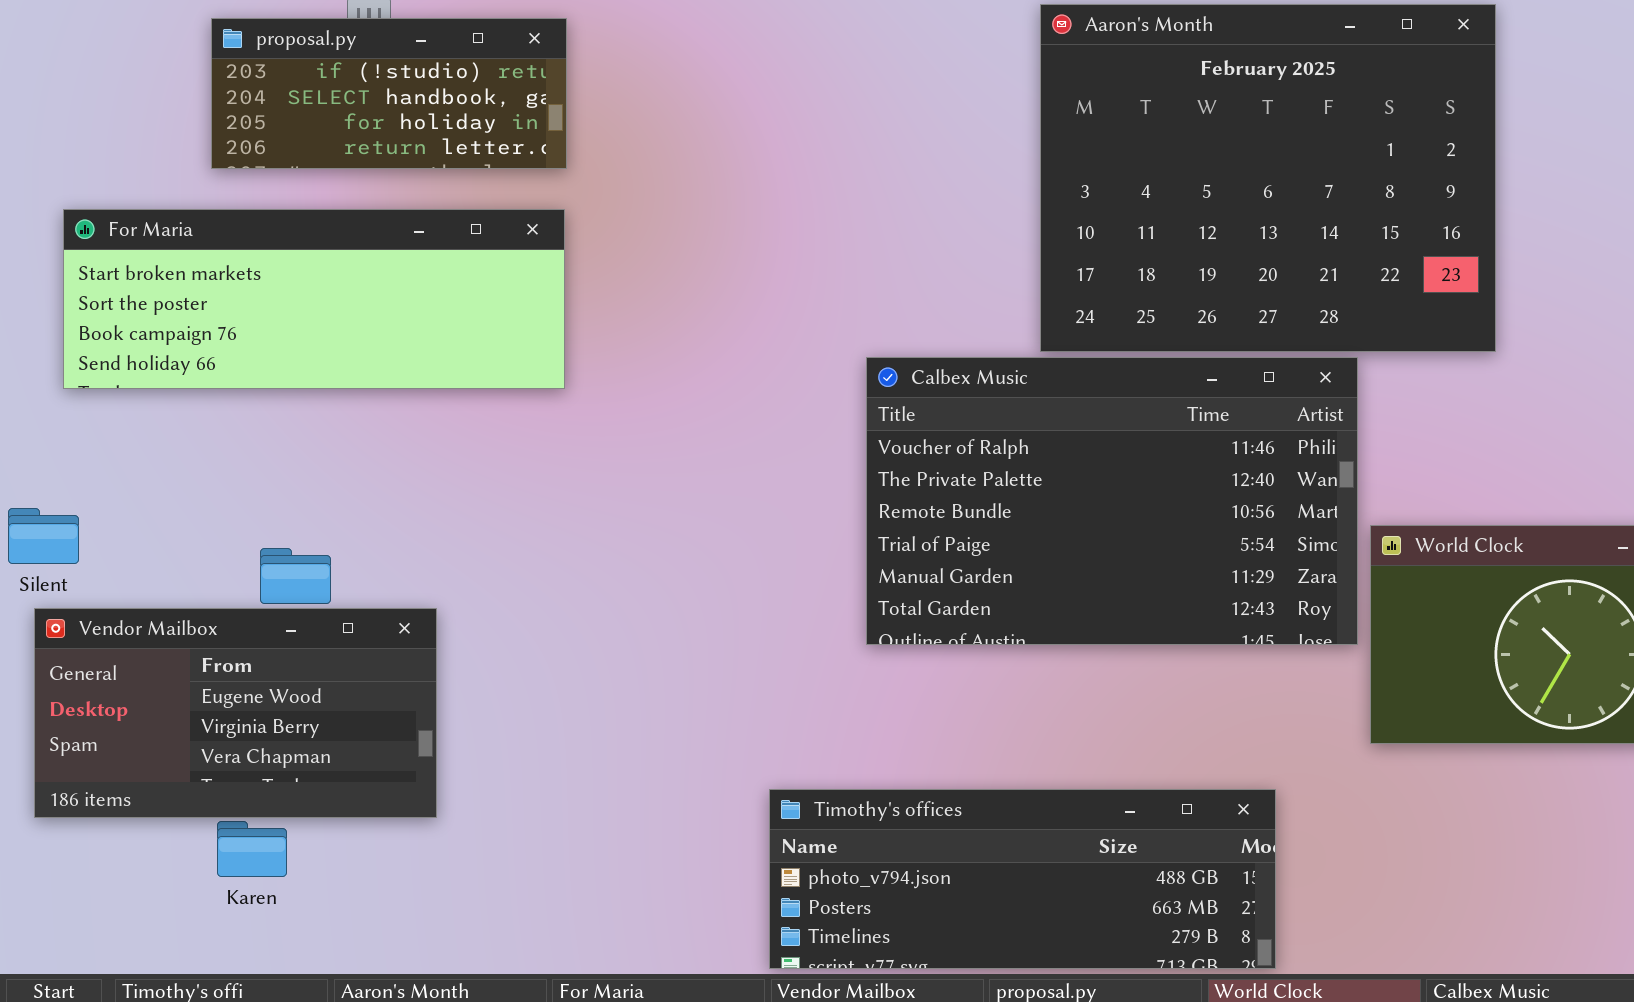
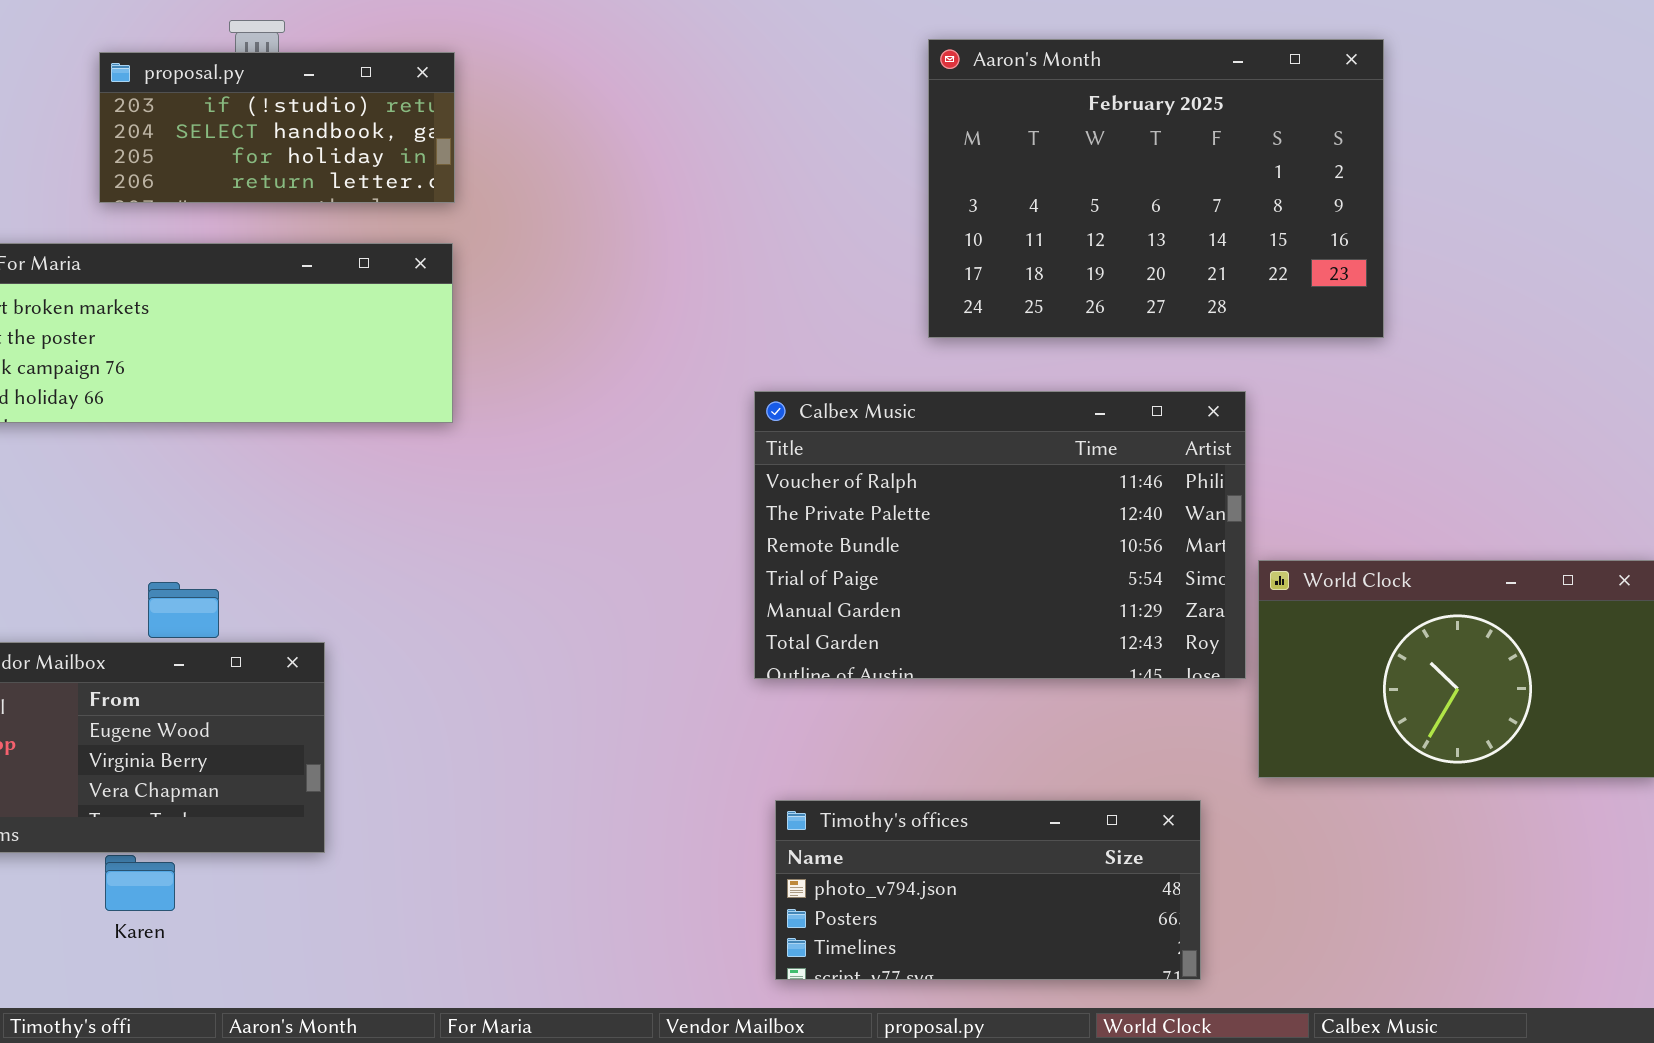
Aaron's Month: [1040,4,1496,352] -> [928,39,1384,338], resized
Timothy's offices: [769,789,1276,969] -> [775,800,1201,980], moved, resized

